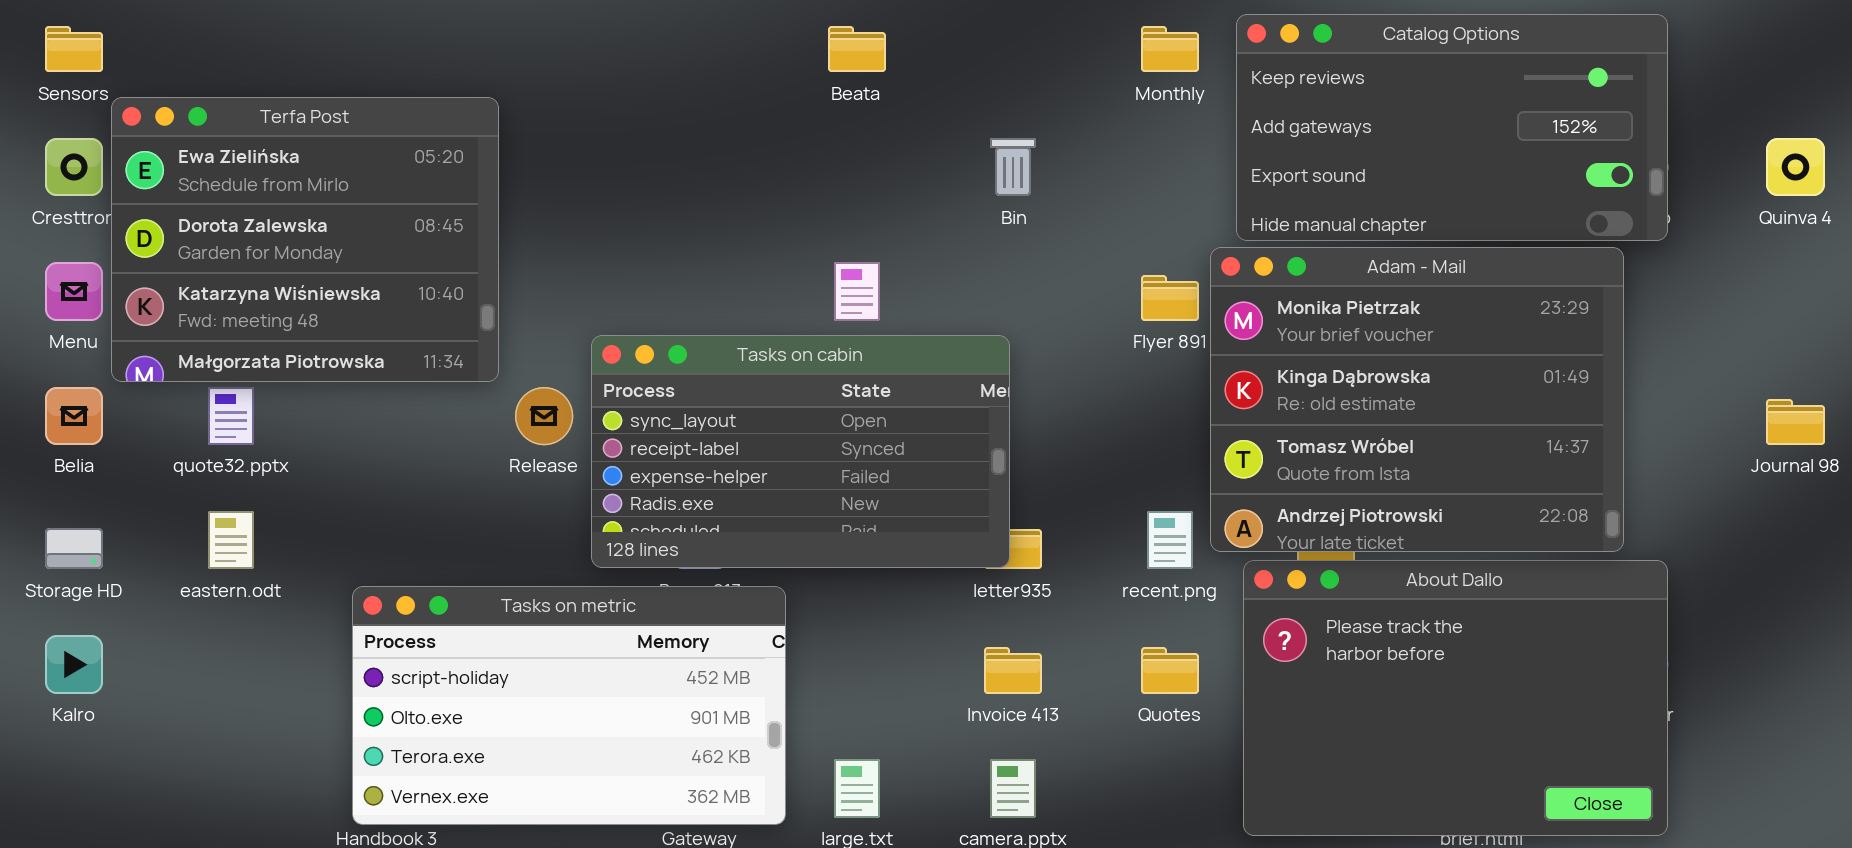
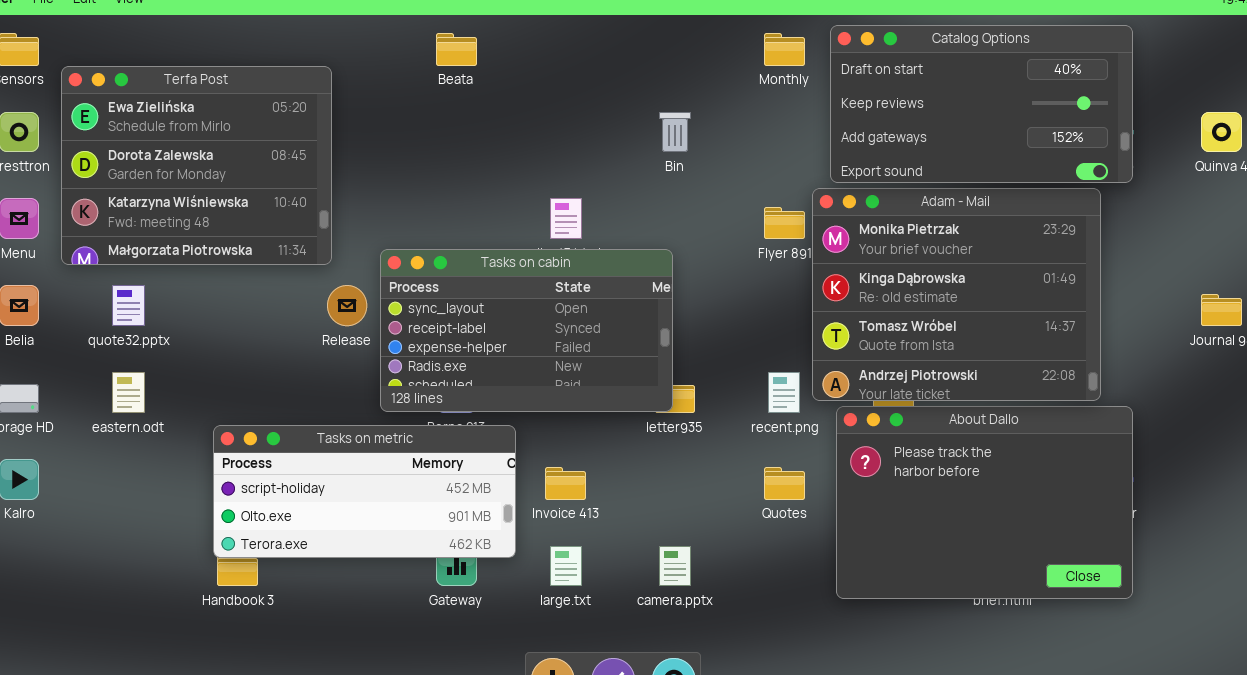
Catalog Options: [1236,14,1668,241] -> [830,25,1133,183], scrolled up 1 row
Beata: [828,26,886,72] -> [436,33,477,66], moved
Terfa Post: [111,97,499,382] -> [61,66,332,265], moved
Tasks on metric: [352,586,786,825] -> [213,425,516,558], resized
Invoice 413: [984,647,1042,694] -> [545,467,586,500], moved

